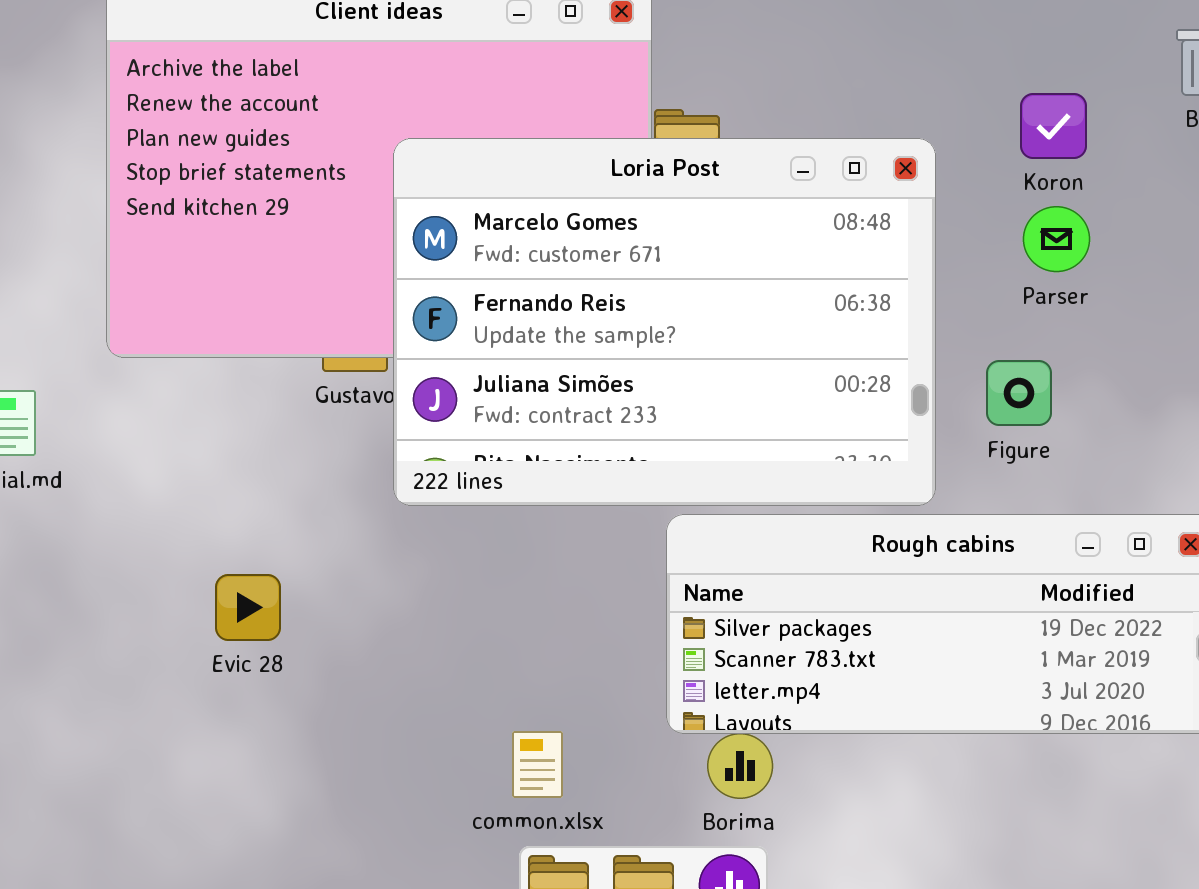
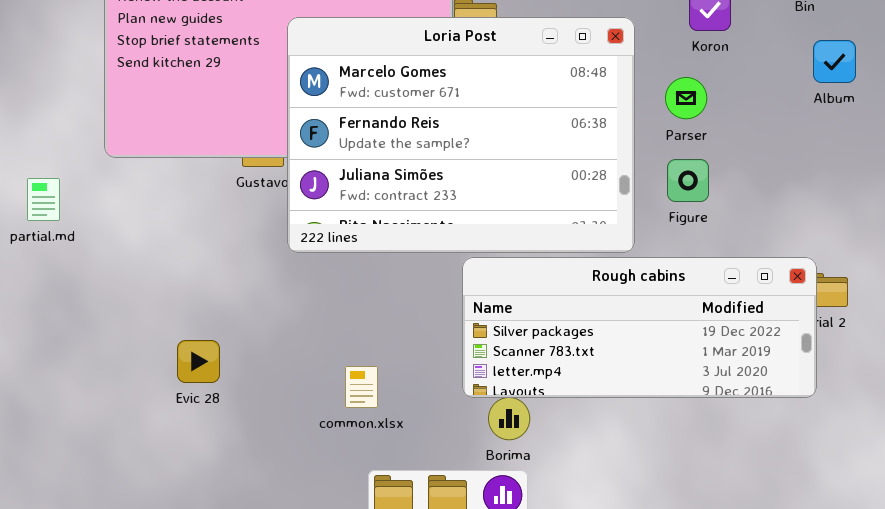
Parser: [1023,206,1090,272] -> [665,77,707,119], moved
Evic 28: [215,574,281,641] -> [177,340,220,383], moved
common.xlsx: [512,731,563,798] -> [345,366,378,408], moved

